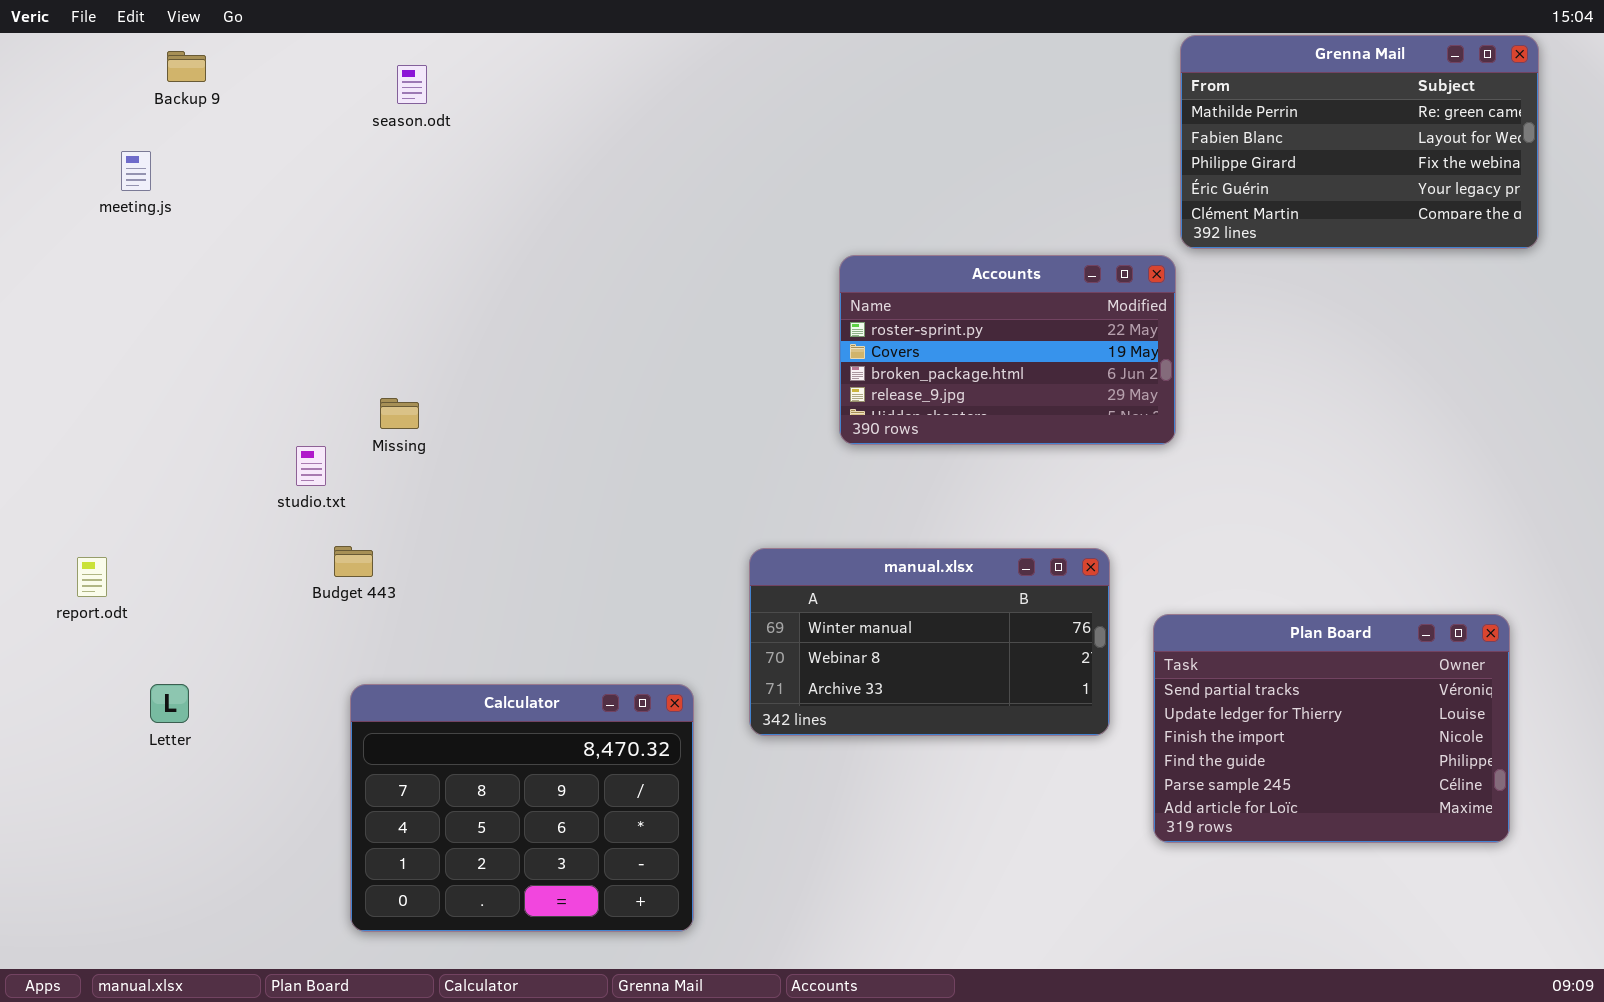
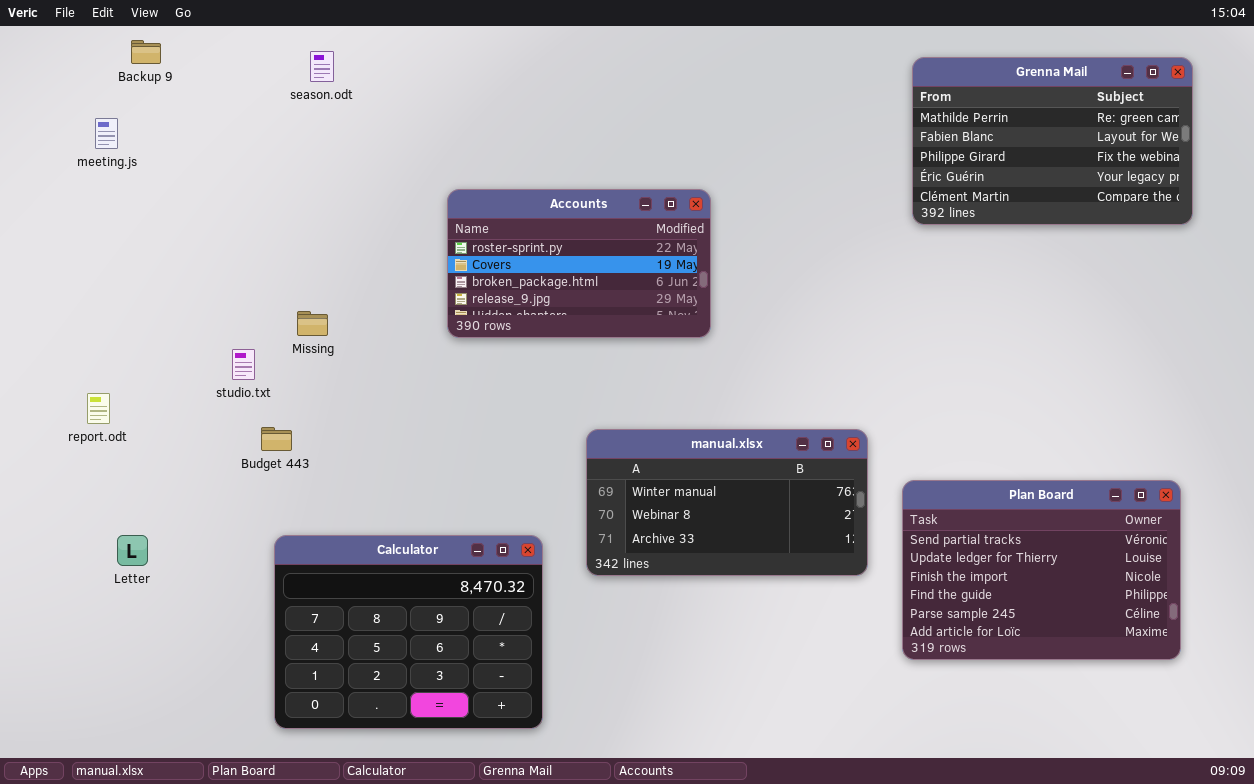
Grenna Mail: [1180,35,1539,249] -> [912,57,1193,225], moved
Accounts: [839,255,1176,445] -> [447,189,711,338], moved
report.odt: [77,557,107,597] -> [87,393,110,424], moved

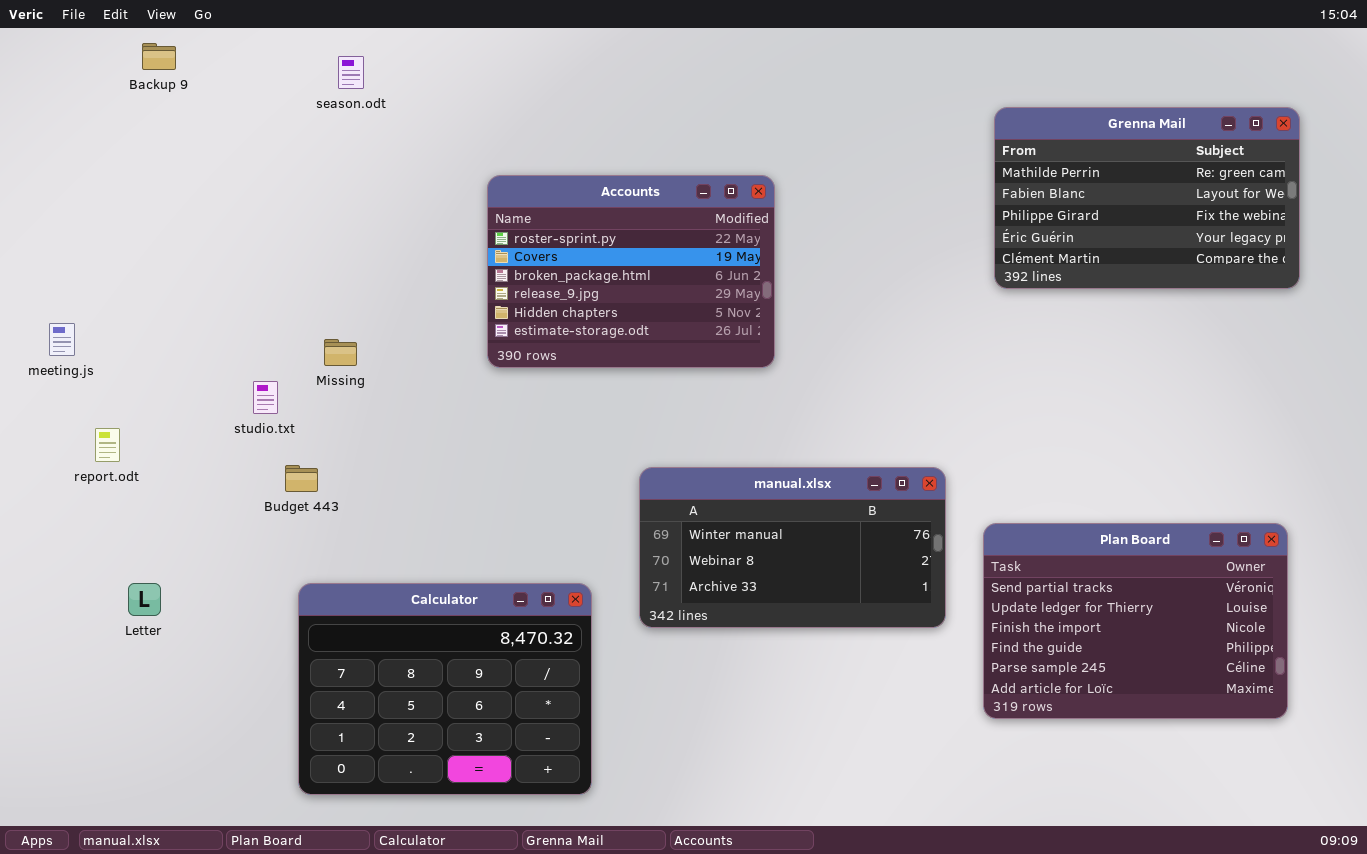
Grenna Mail: [912,57,1193,225] -> [994,107,1300,289], moved
meeting.js: [95,118,118,149] -> [49,323,75,356], moved
Accounts: [447,189,711,338] -> [487,175,775,368], resized

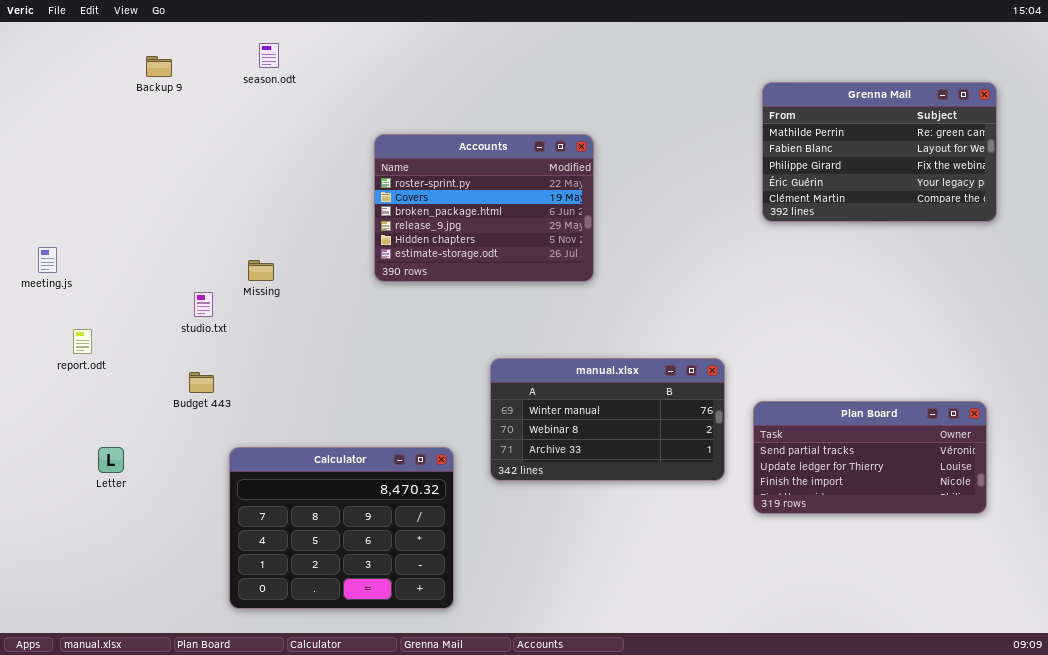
Backup 9: [142,43,176,70] -> [146,56,172,77], moved
Budget 443: [285,465,318,492] -> [189,372,214,393], moved
Plan Board: [983,523,1288,719] -> [753,401,987,514], resized

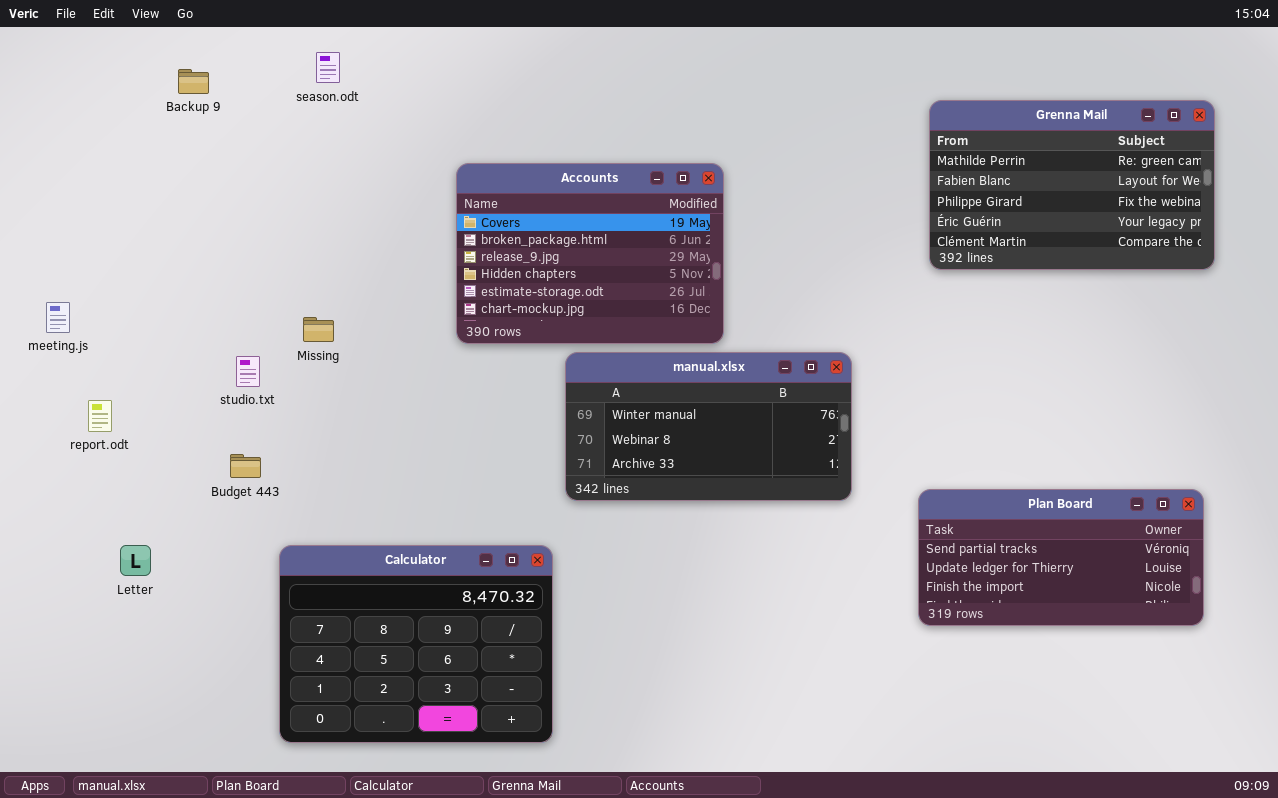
Accounts: [374,134,594,282] -> [456,163,724,344], scrolled down 1 row
manual.xlsx: [490,358,725,481] -> [565,352,852,501], moved

